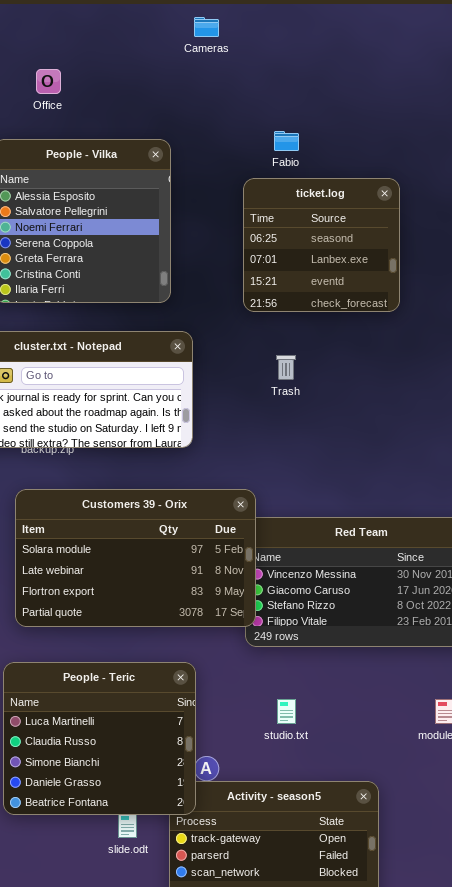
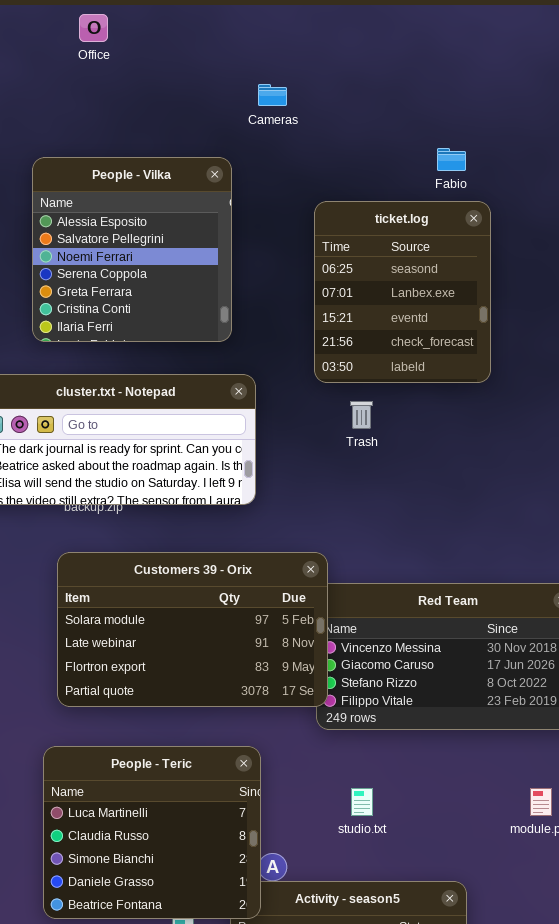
Cameras: [194,17,219,37] -> [258,84,287,106], moved
Office: [36,69,61,94] -> [79,14,108,42], moved
Fabio: [274,131,299,151] -> [437,148,466,171], moved
ticket.log: [243,178,400,312] -> [314,201,491,383], resized

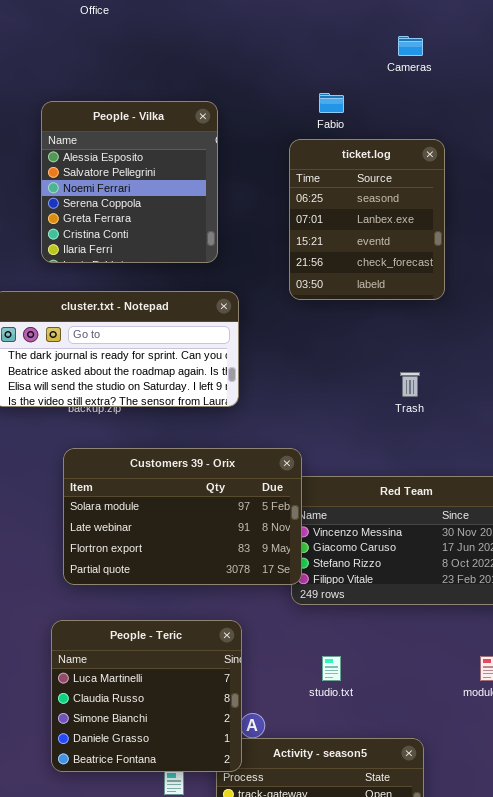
Cameras: [258,84,287,106] -> [398,36,423,56], moved
Fabio: [437,148,466,171] -> [319,93,344,113], moved
Trash: [350,401,373,429] -> [400,372,420,397], moved

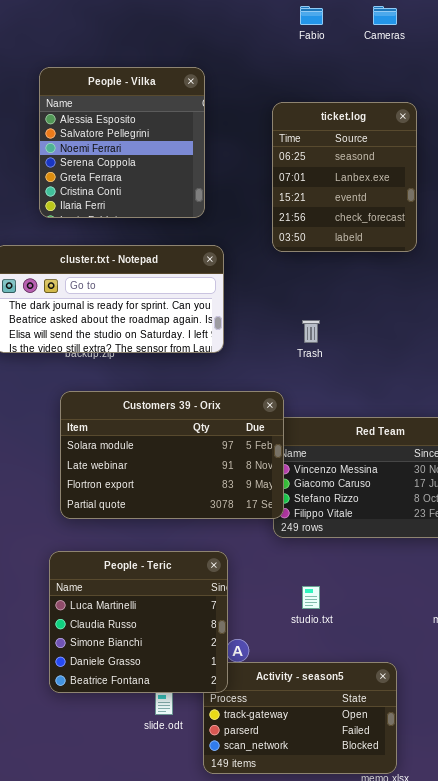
Fabio: [319,93,344,113] -> [300,6,323,25], moved
Trash: [400,372,420,397] -> [302,320,320,343], moved

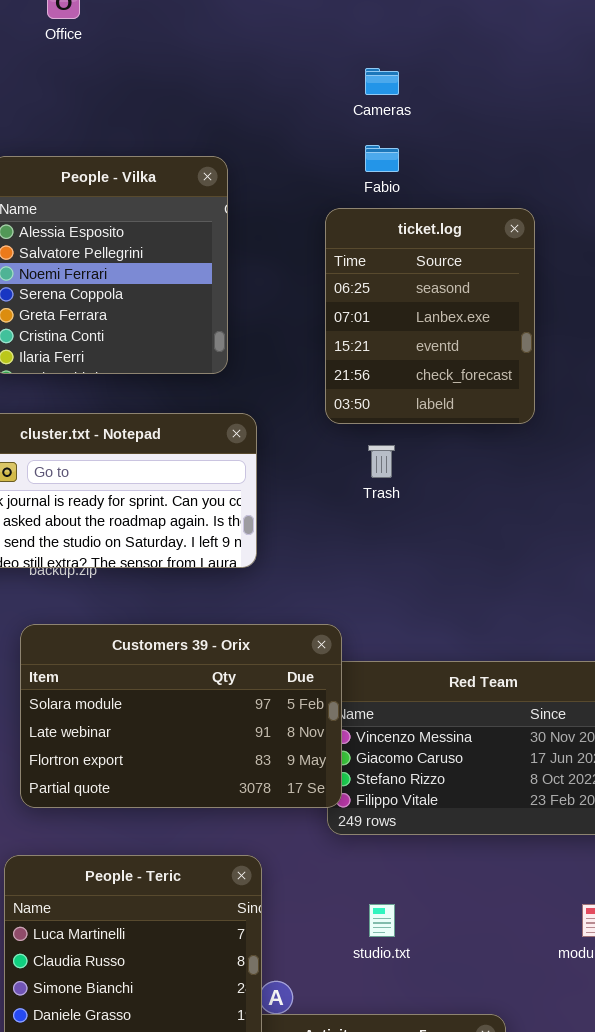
Fabio: [300,6,323,25] -> [365,145,399,172], moved
Cameras: [373,6,397,25] -> [365,68,399,95], moved
Trash: [302,320,320,343] -> [368,445,395,478], moved

